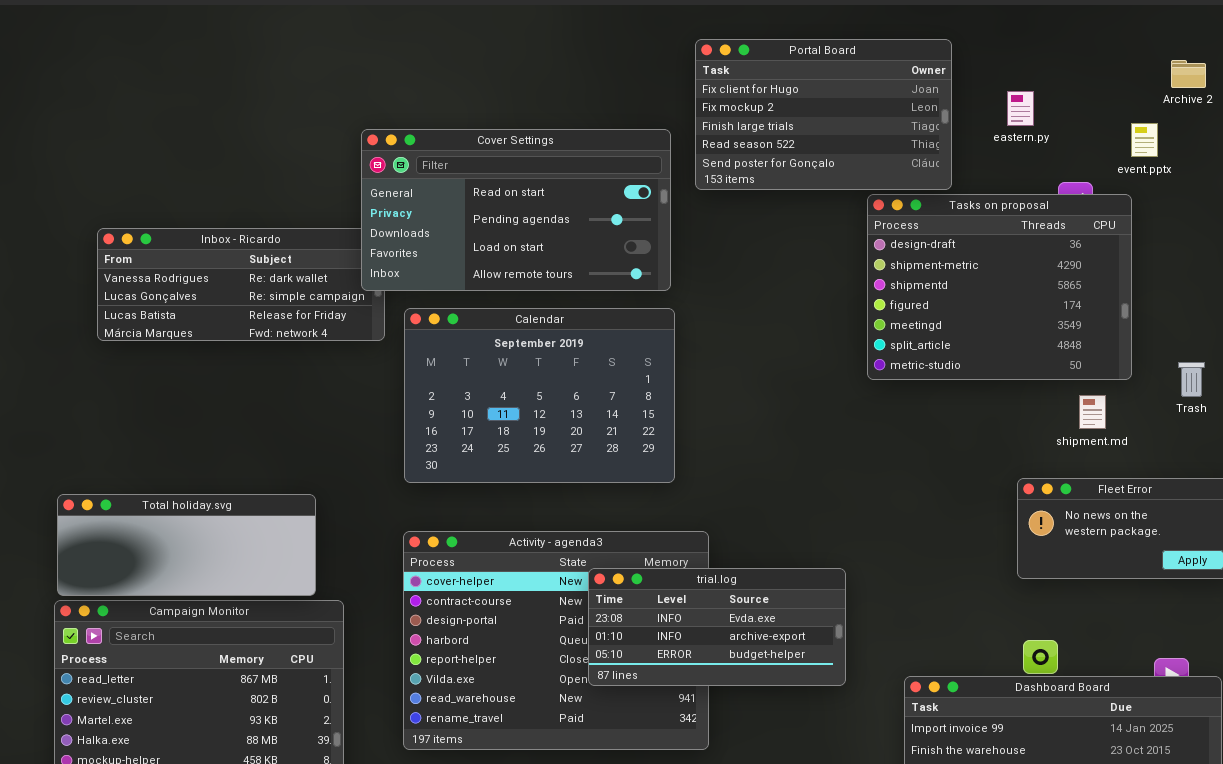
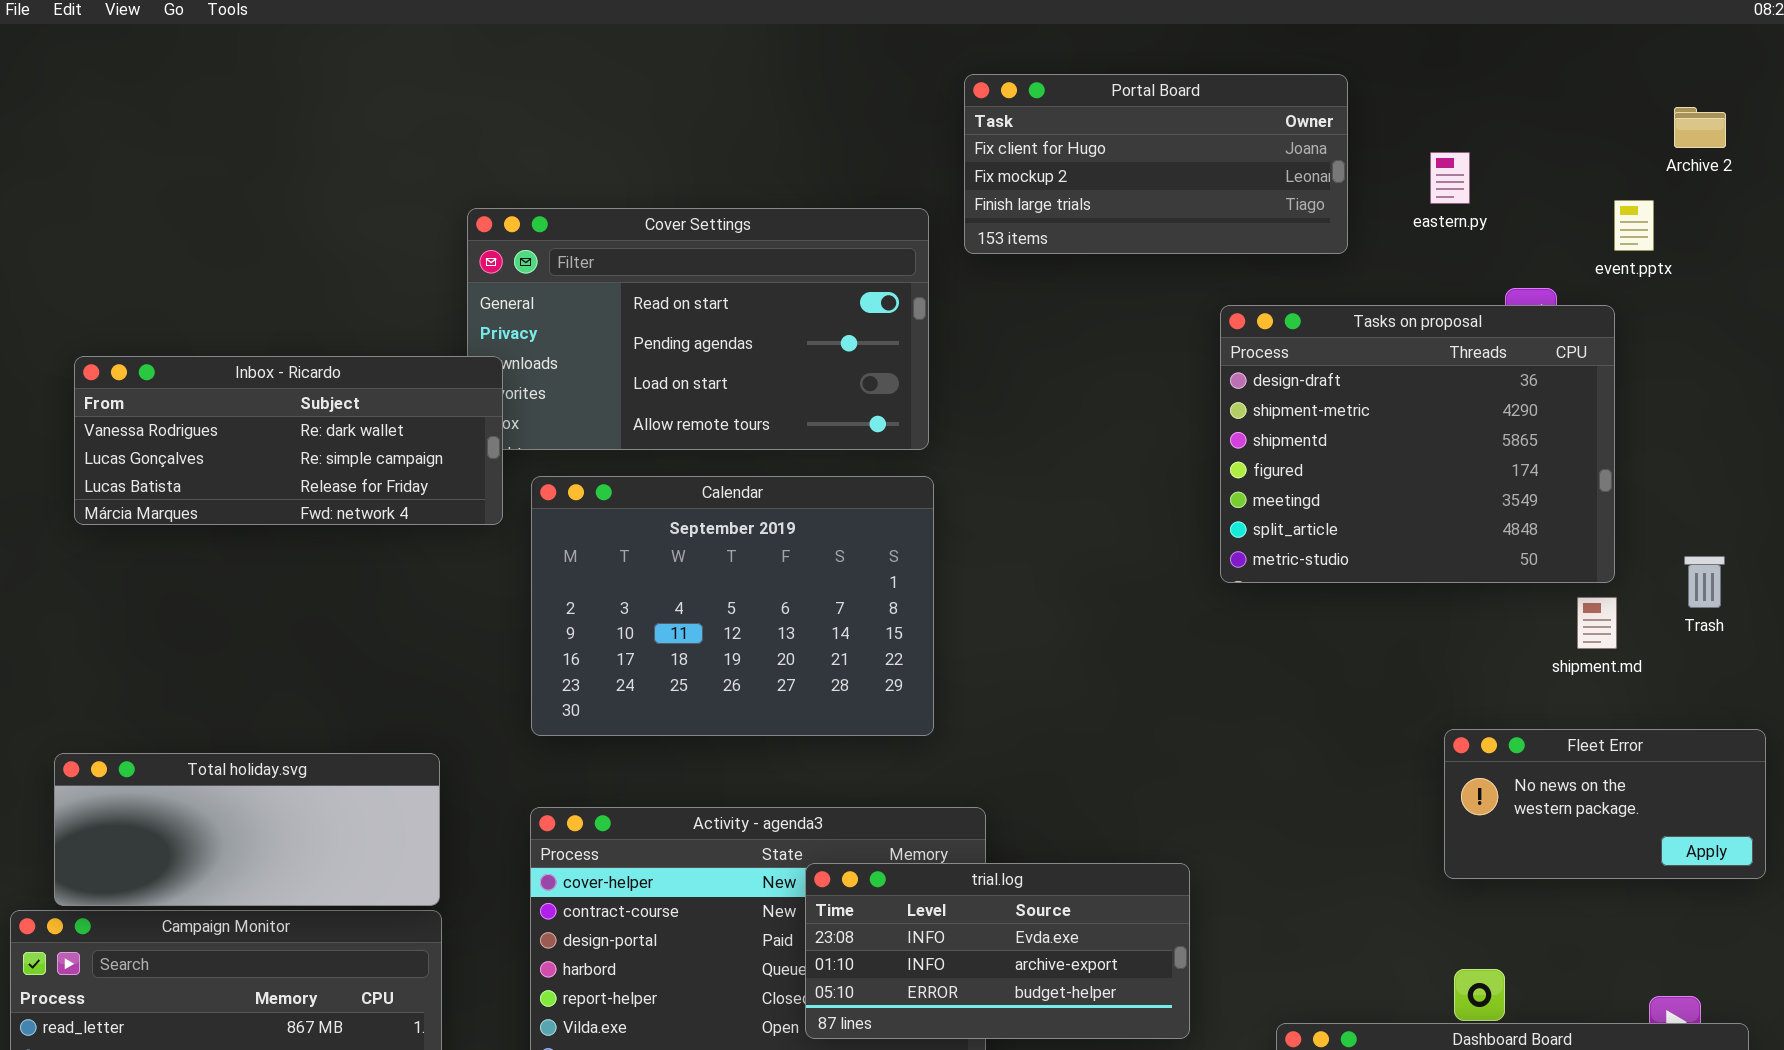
Portal Board: [695,39,952,190] -> [964,74,1348,254], resized
Inbox - Ricardo: [97,228,385,341] -> [74,356,503,525], raised
shipment.md: [1079,395,1106,429] -> [1577,597,1617,649], moved
Total holiday.svg: [57,494,316,596] -> [54,753,440,906], moved

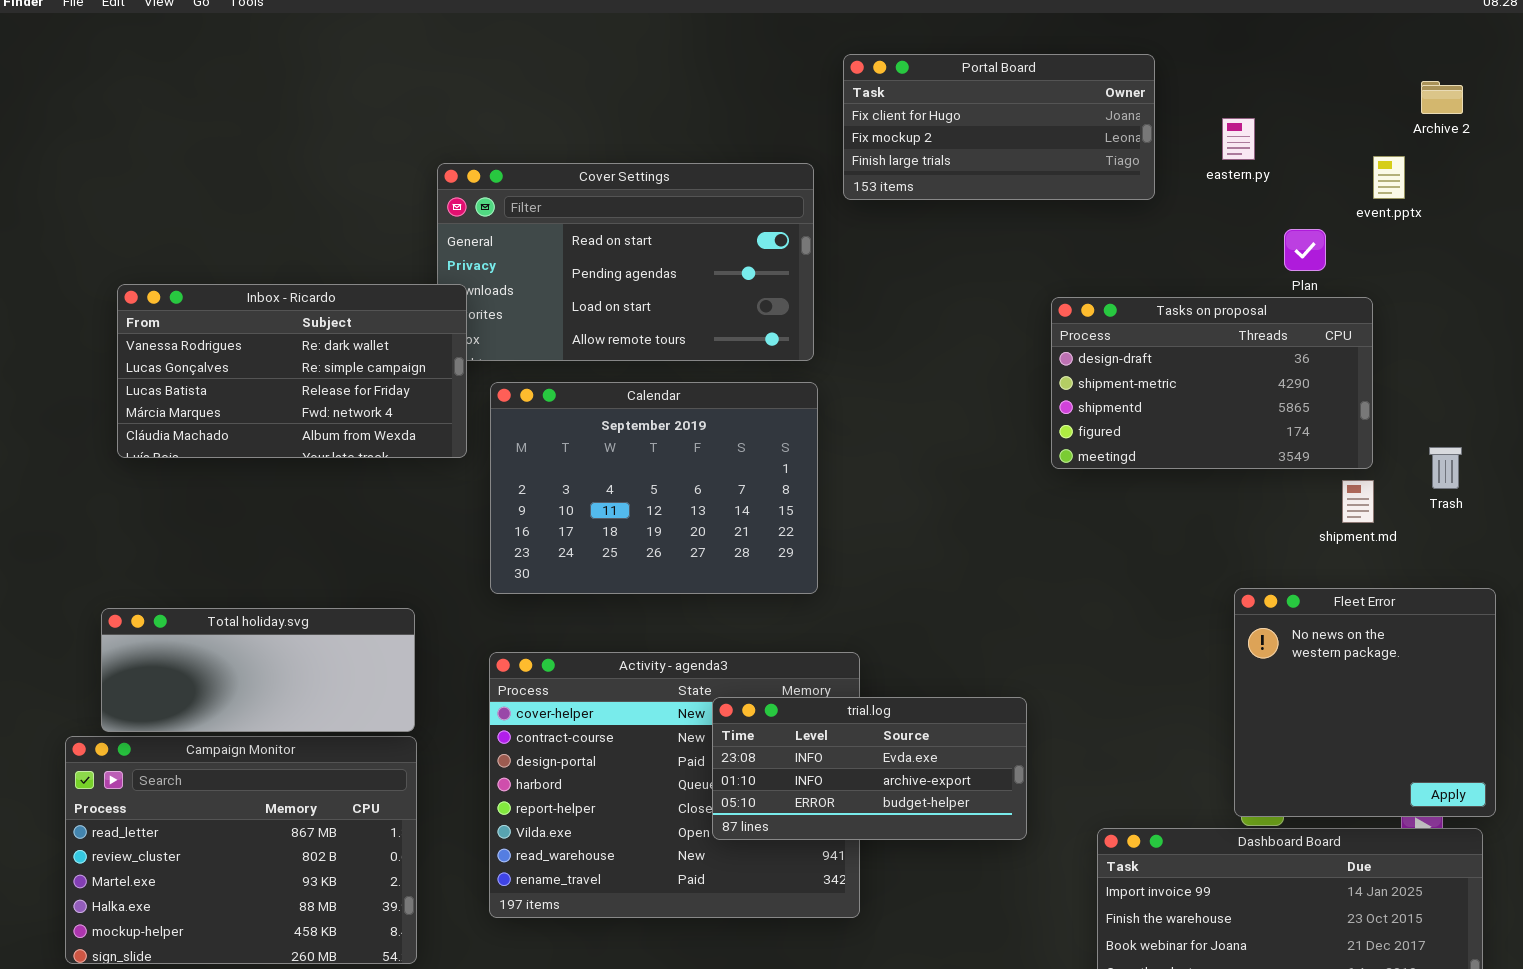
Tasks on proposal: [1220,305,1615,583] -> [1051,297,1373,469], resized
Inbox - Ricardo: [74,356,503,525] -> [117,284,467,458], resized
Fleet Error: [1444,729,1766,879] -> [1234,588,1496,817], resized

